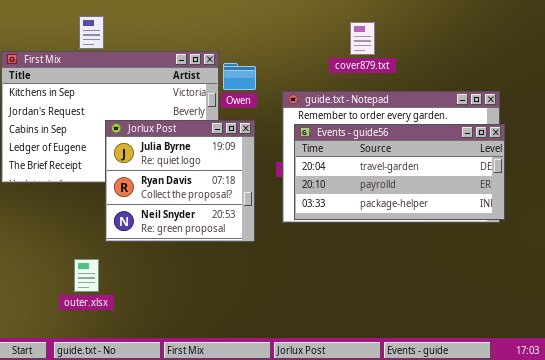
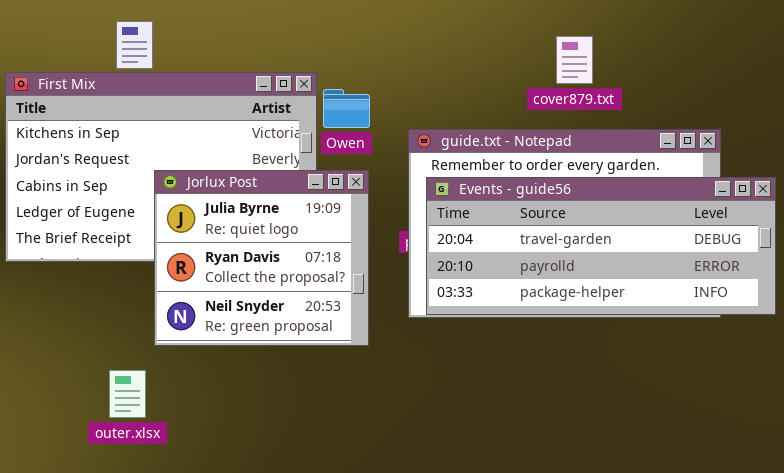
cover879.txt: [350,22,375,55] -> [556,36,593,84], moved
Events - guide56: [294,124,505,220] -> [426,177,776,315], resized

